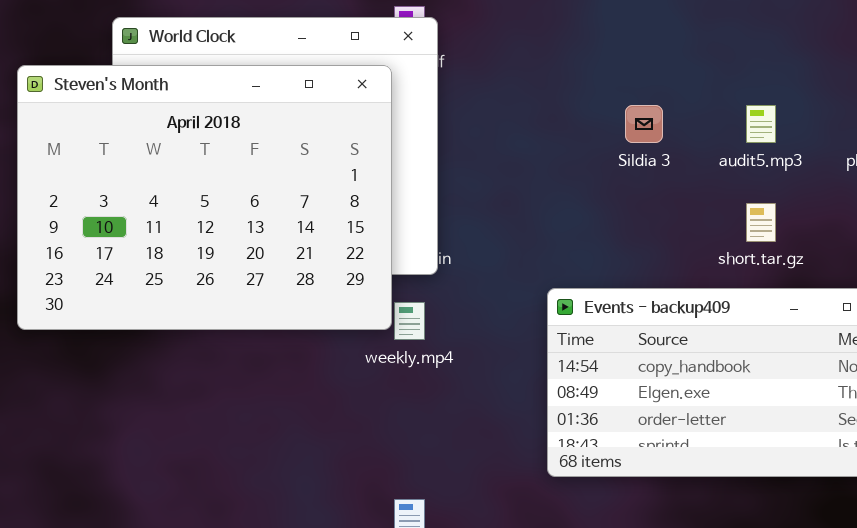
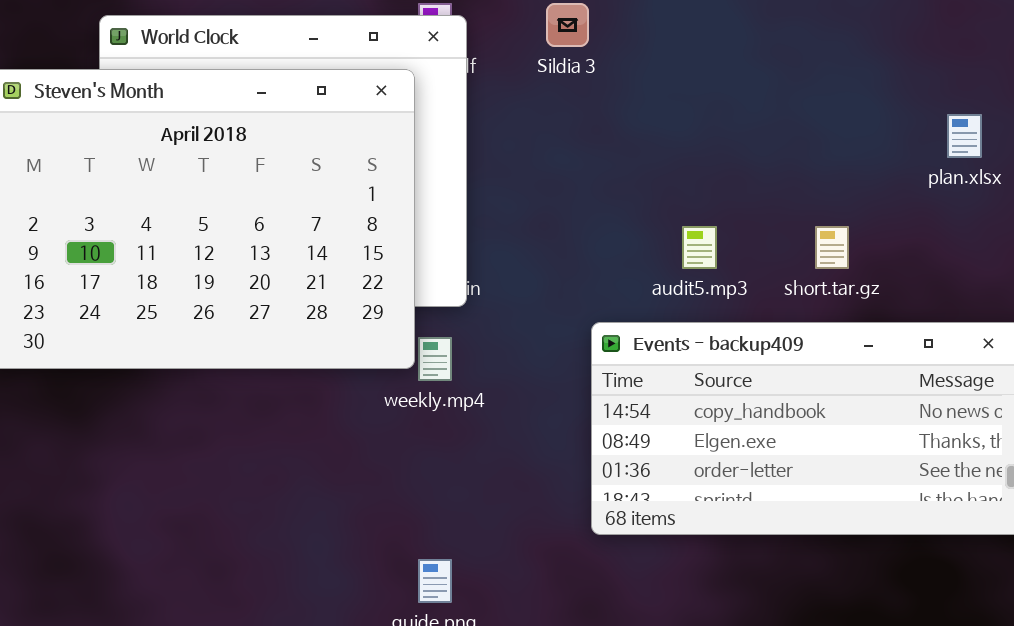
Sildia 3: [625,105,663,143] -> [546,3,589,47], moved
audit5.mp3: [746,105,776,143] -> [682,226,717,269], moved

